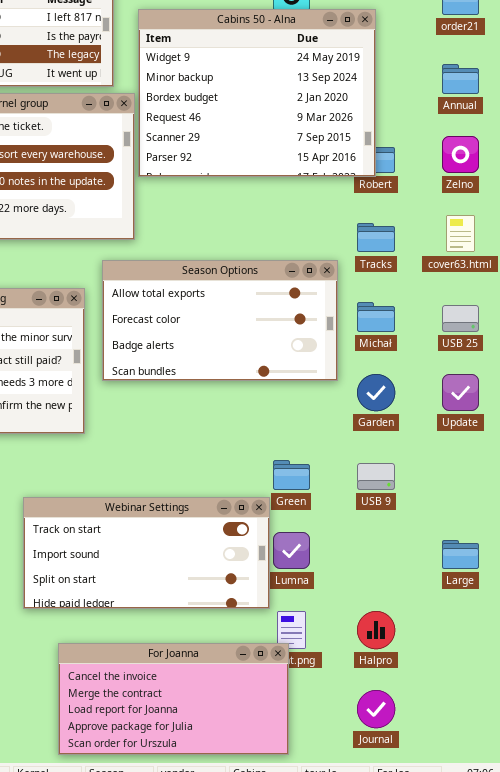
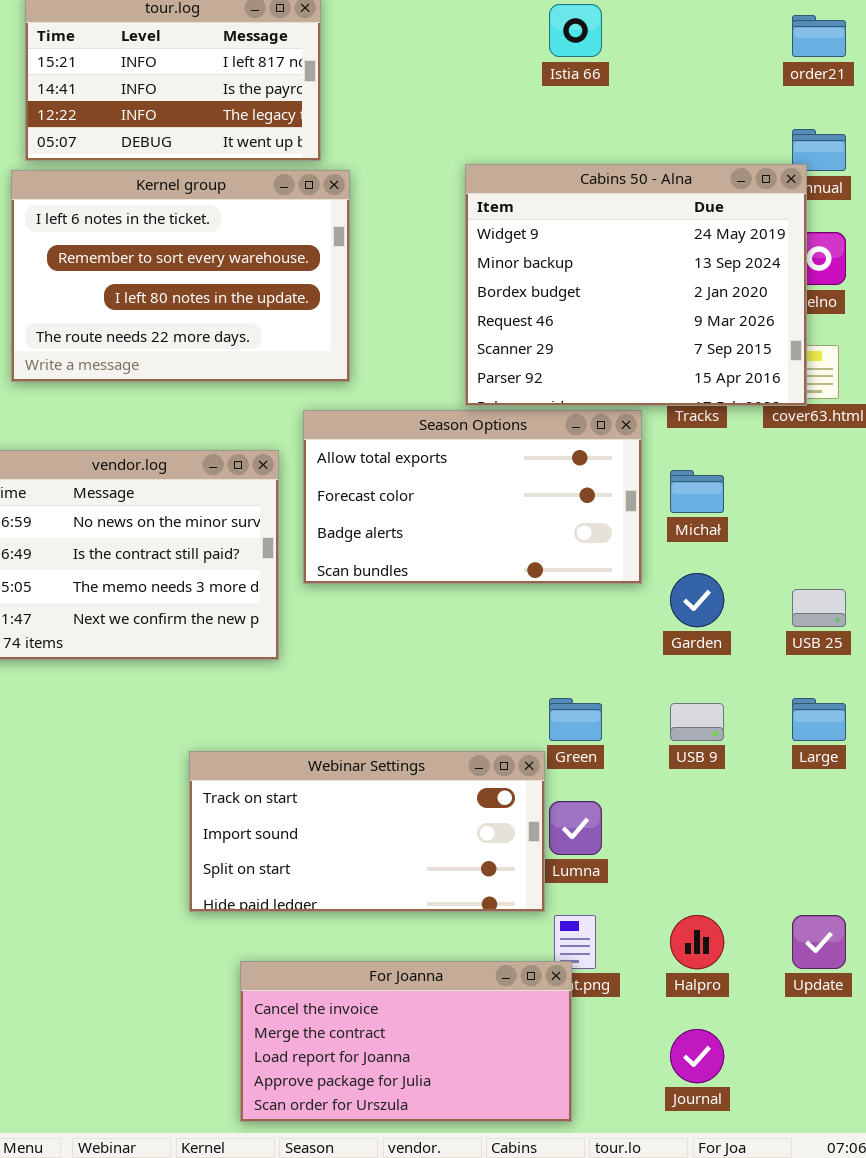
Cabins 50 - Alna: [138,9,376,177] -> [465,164,807,406], moved
USB 25: [442,305,479,332] -> [792,589,846,627], moved
Update: [442,374,479,411] -> [792,915,846,969], moved
Large: [442,540,479,569] -> [792,698,846,741], moved

